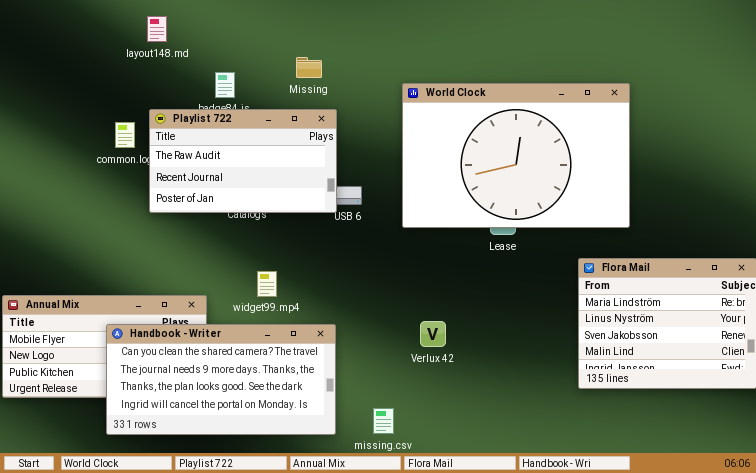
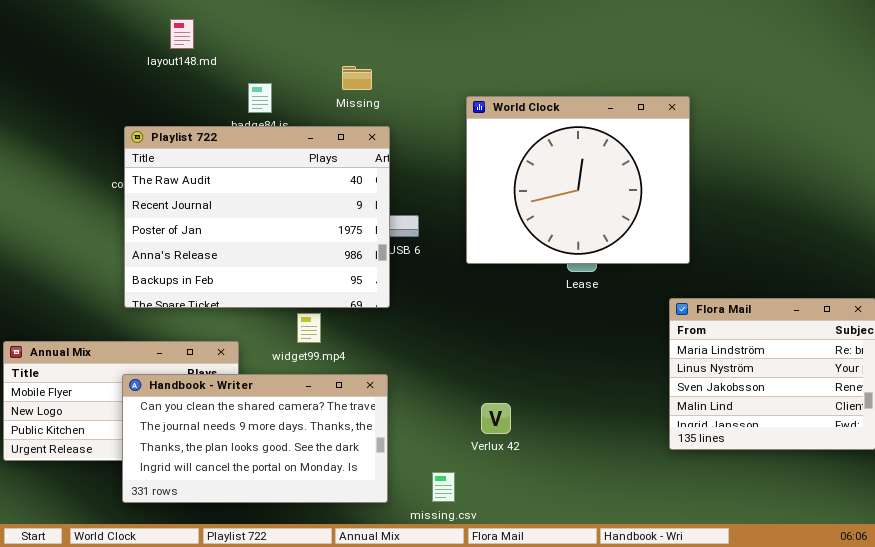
World Clock: [402,83,630,228] -> [466,96,690,264], resized
Playlist 722: [149,109,337,213] -> [124,126,390,308], resized
Verlux 42: [420,321,446,347] -> [481,403,511,434], moved

